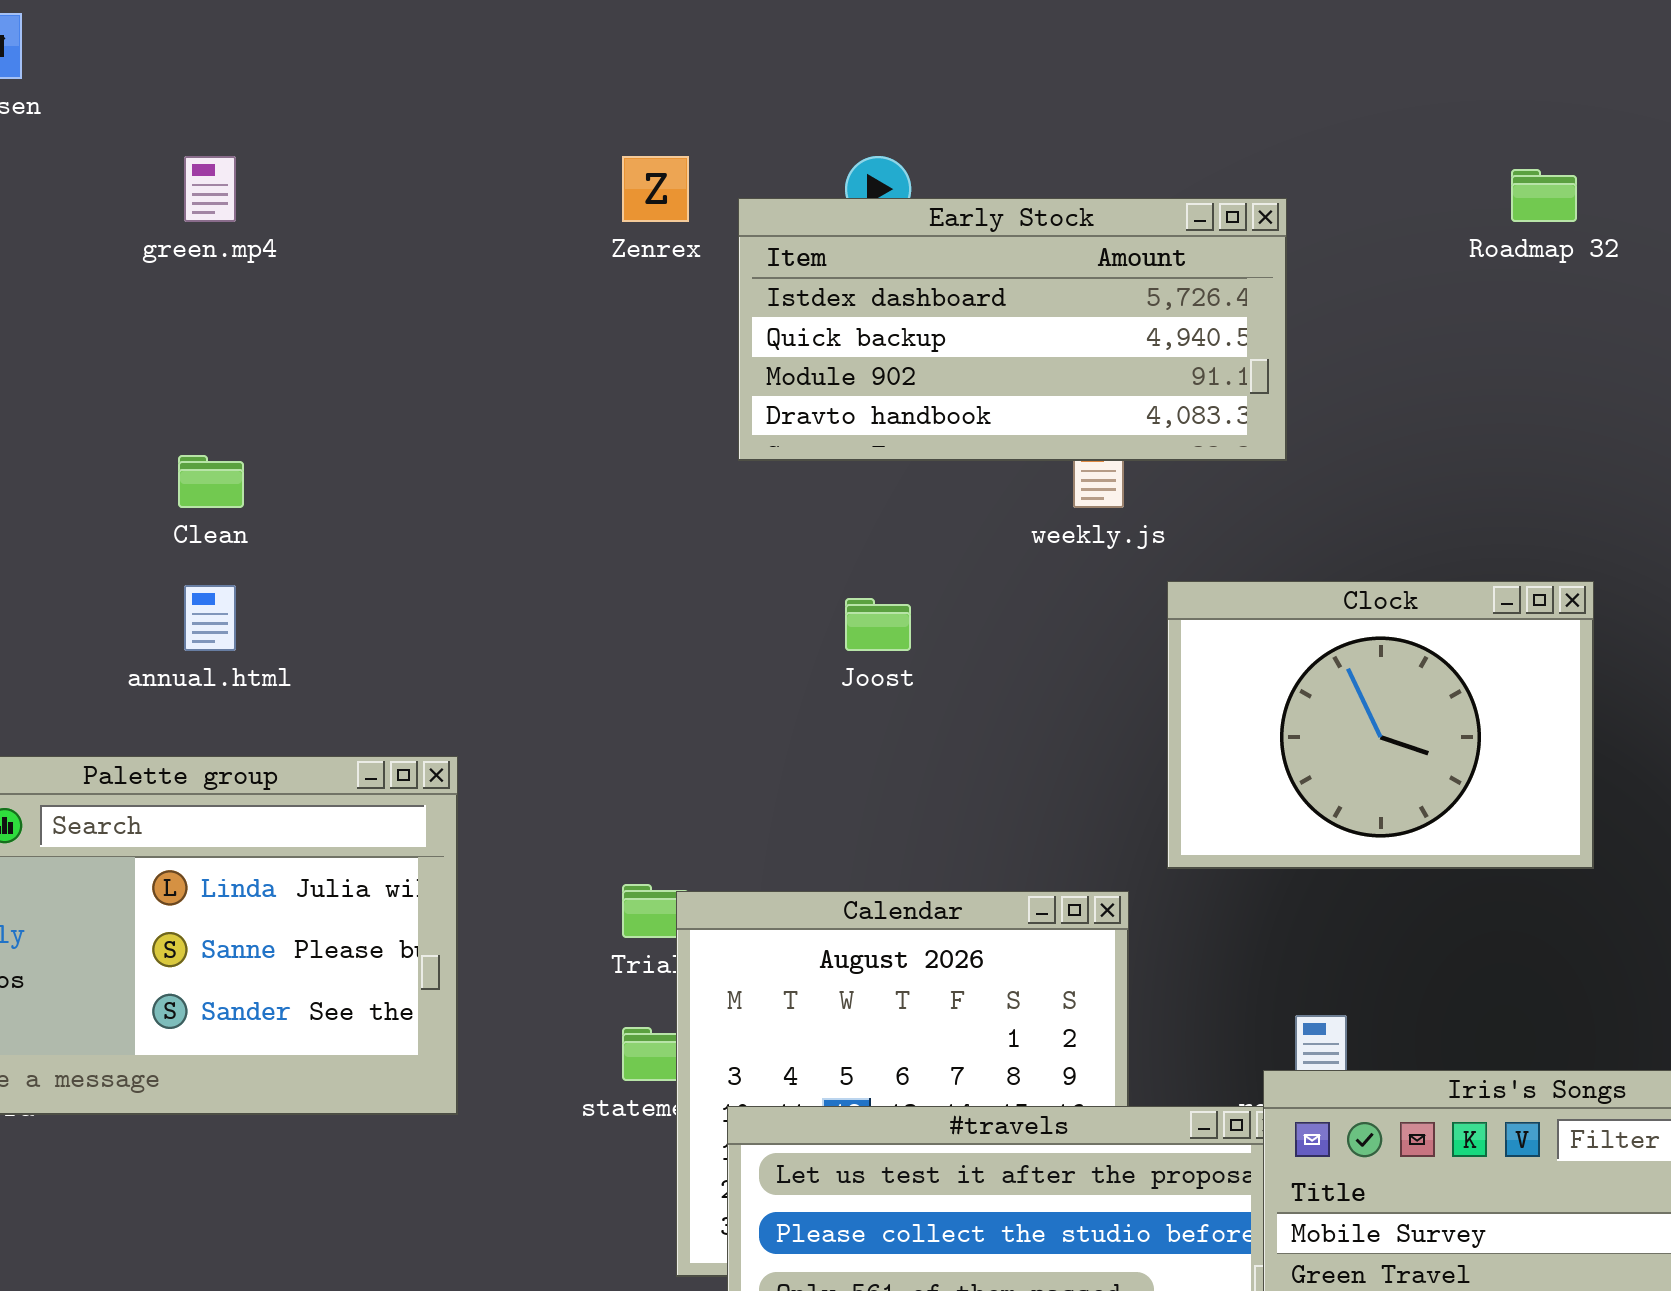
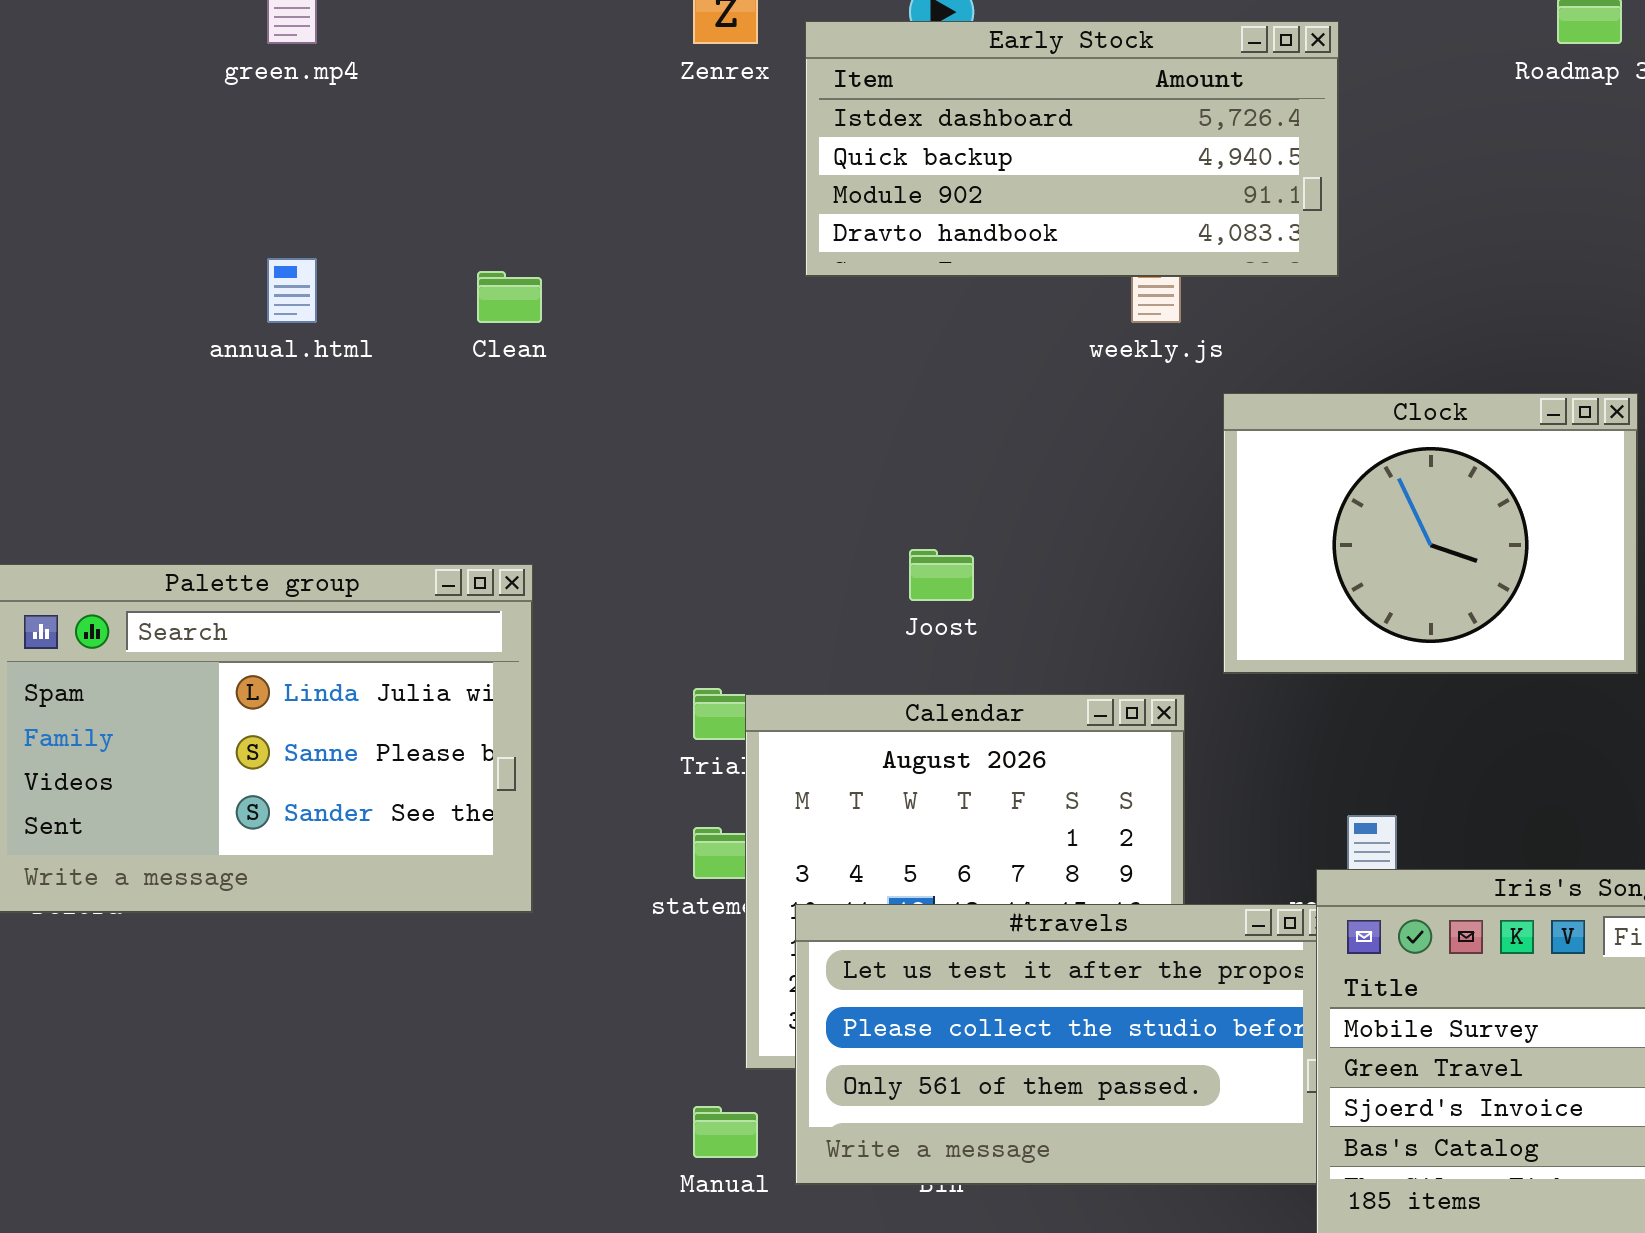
Clean: [178,455,244,508] -> [477,271,542,323], moved
annual.html: [184,585,236,651] -> [267,258,317,323], moved
Joost: [845,598,911,651] -> [909,549,974,601], moved

